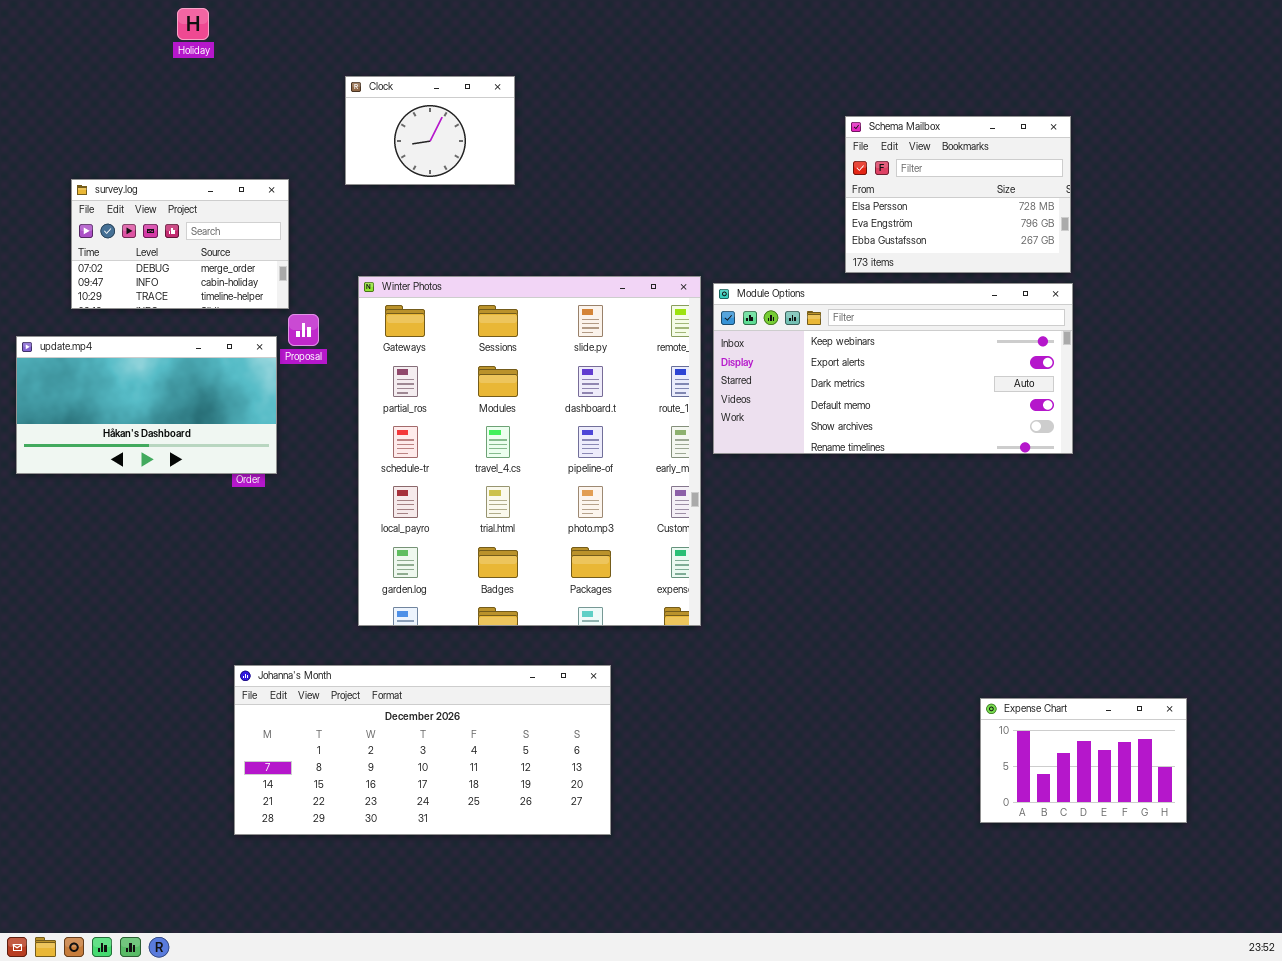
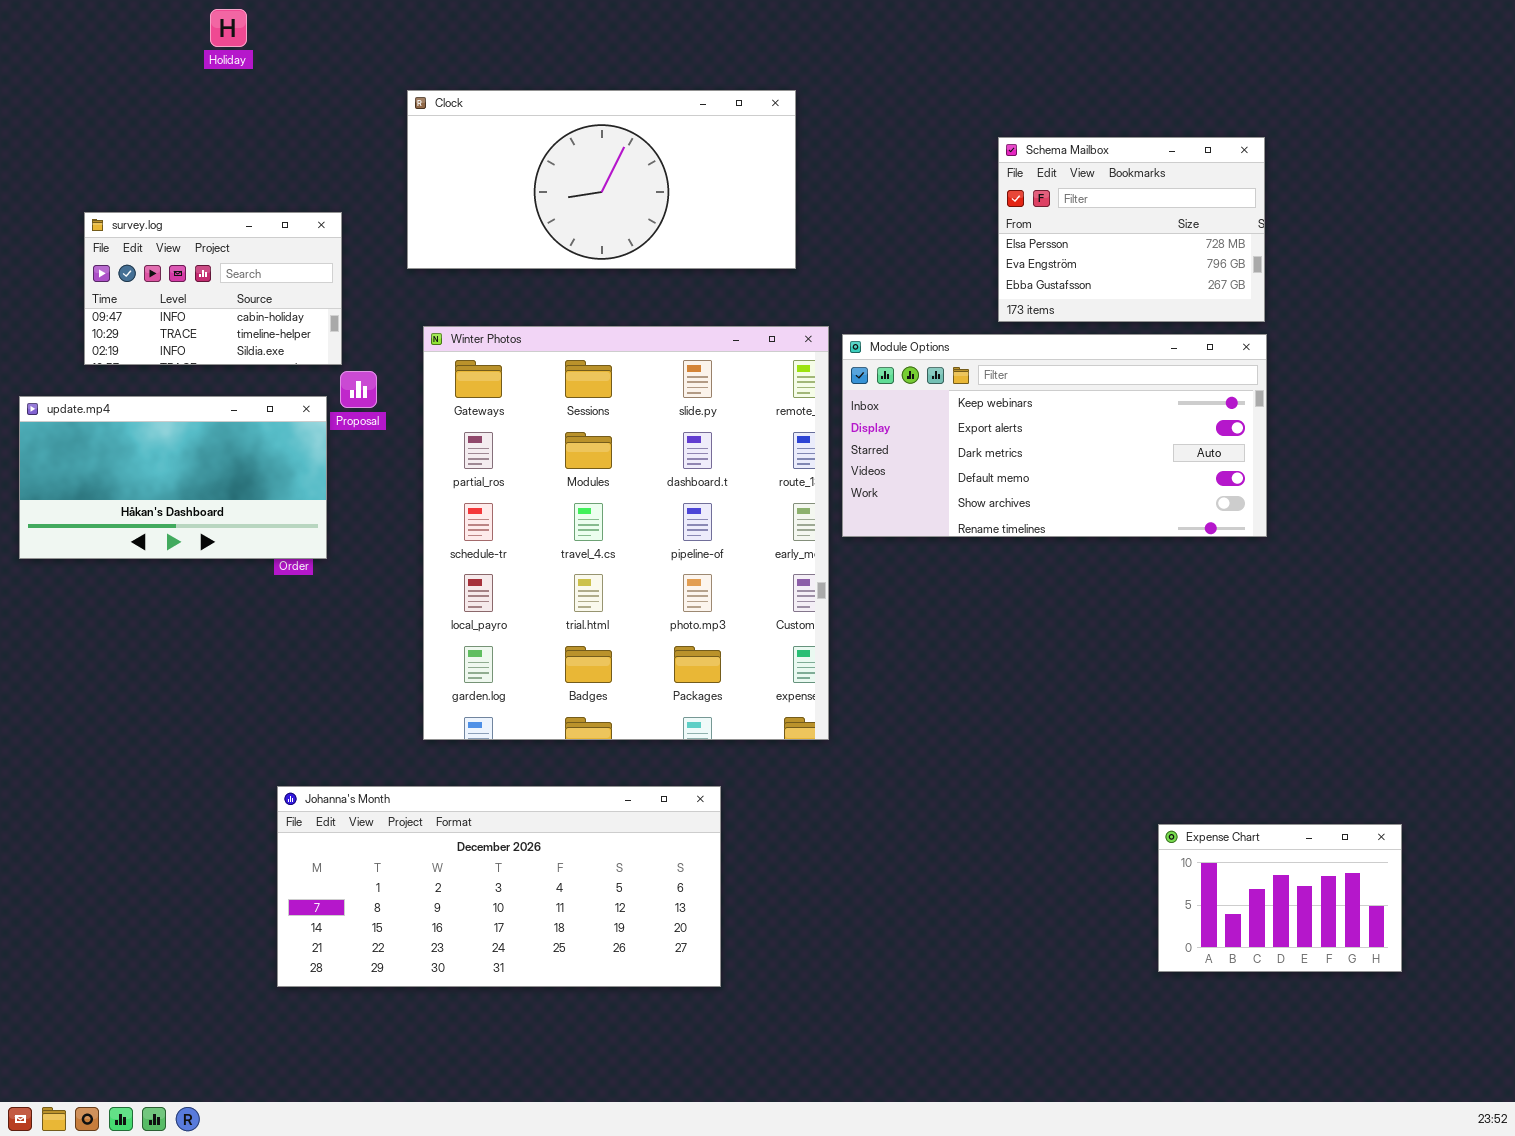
Clock: [345,76,515,185] -> [407,90,796,269], resized
survey.log: [71,179,289,309] -> [84,212,342,365], scrolled down 1 row

